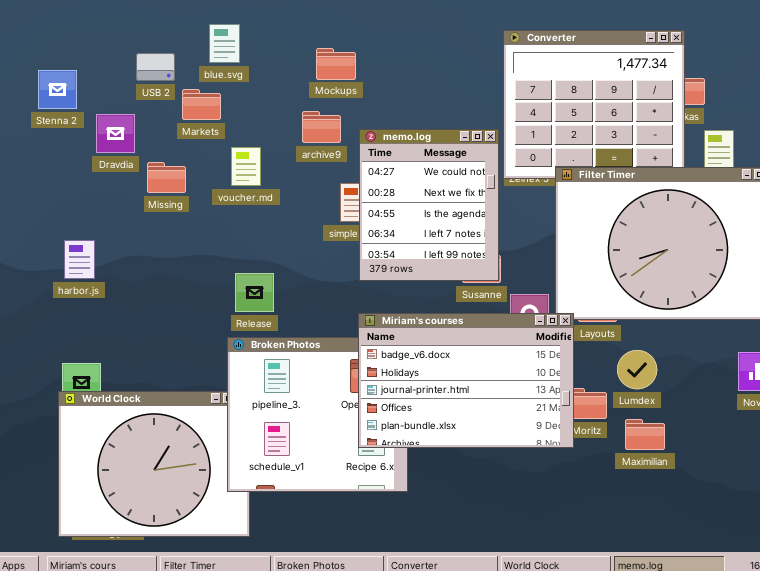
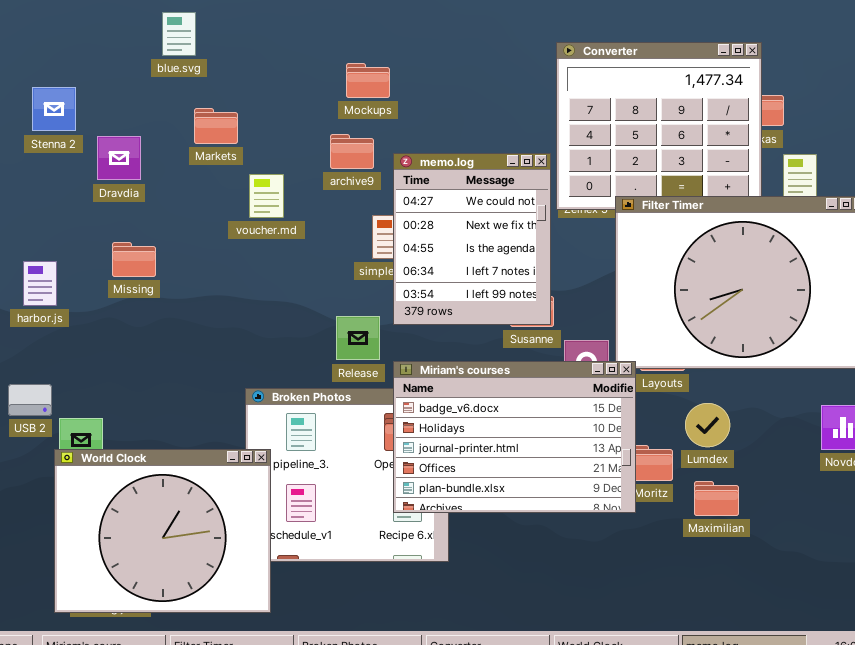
blue.svg: [209,24,240,63] -> [162,12,196,56], moved
USB 2: [136,53,175,81] -> [8,384,52,416], moved
Missing: [147,162,186,193] -> [112,242,156,277], moved
harbor.js: [64,240,95,279] -> [23,261,57,306], moved
Release: [235,273,274,312] -> [336,316,380,360], moved
World Clock: [58,391,250,537] -> [54,449,271,613], raised

